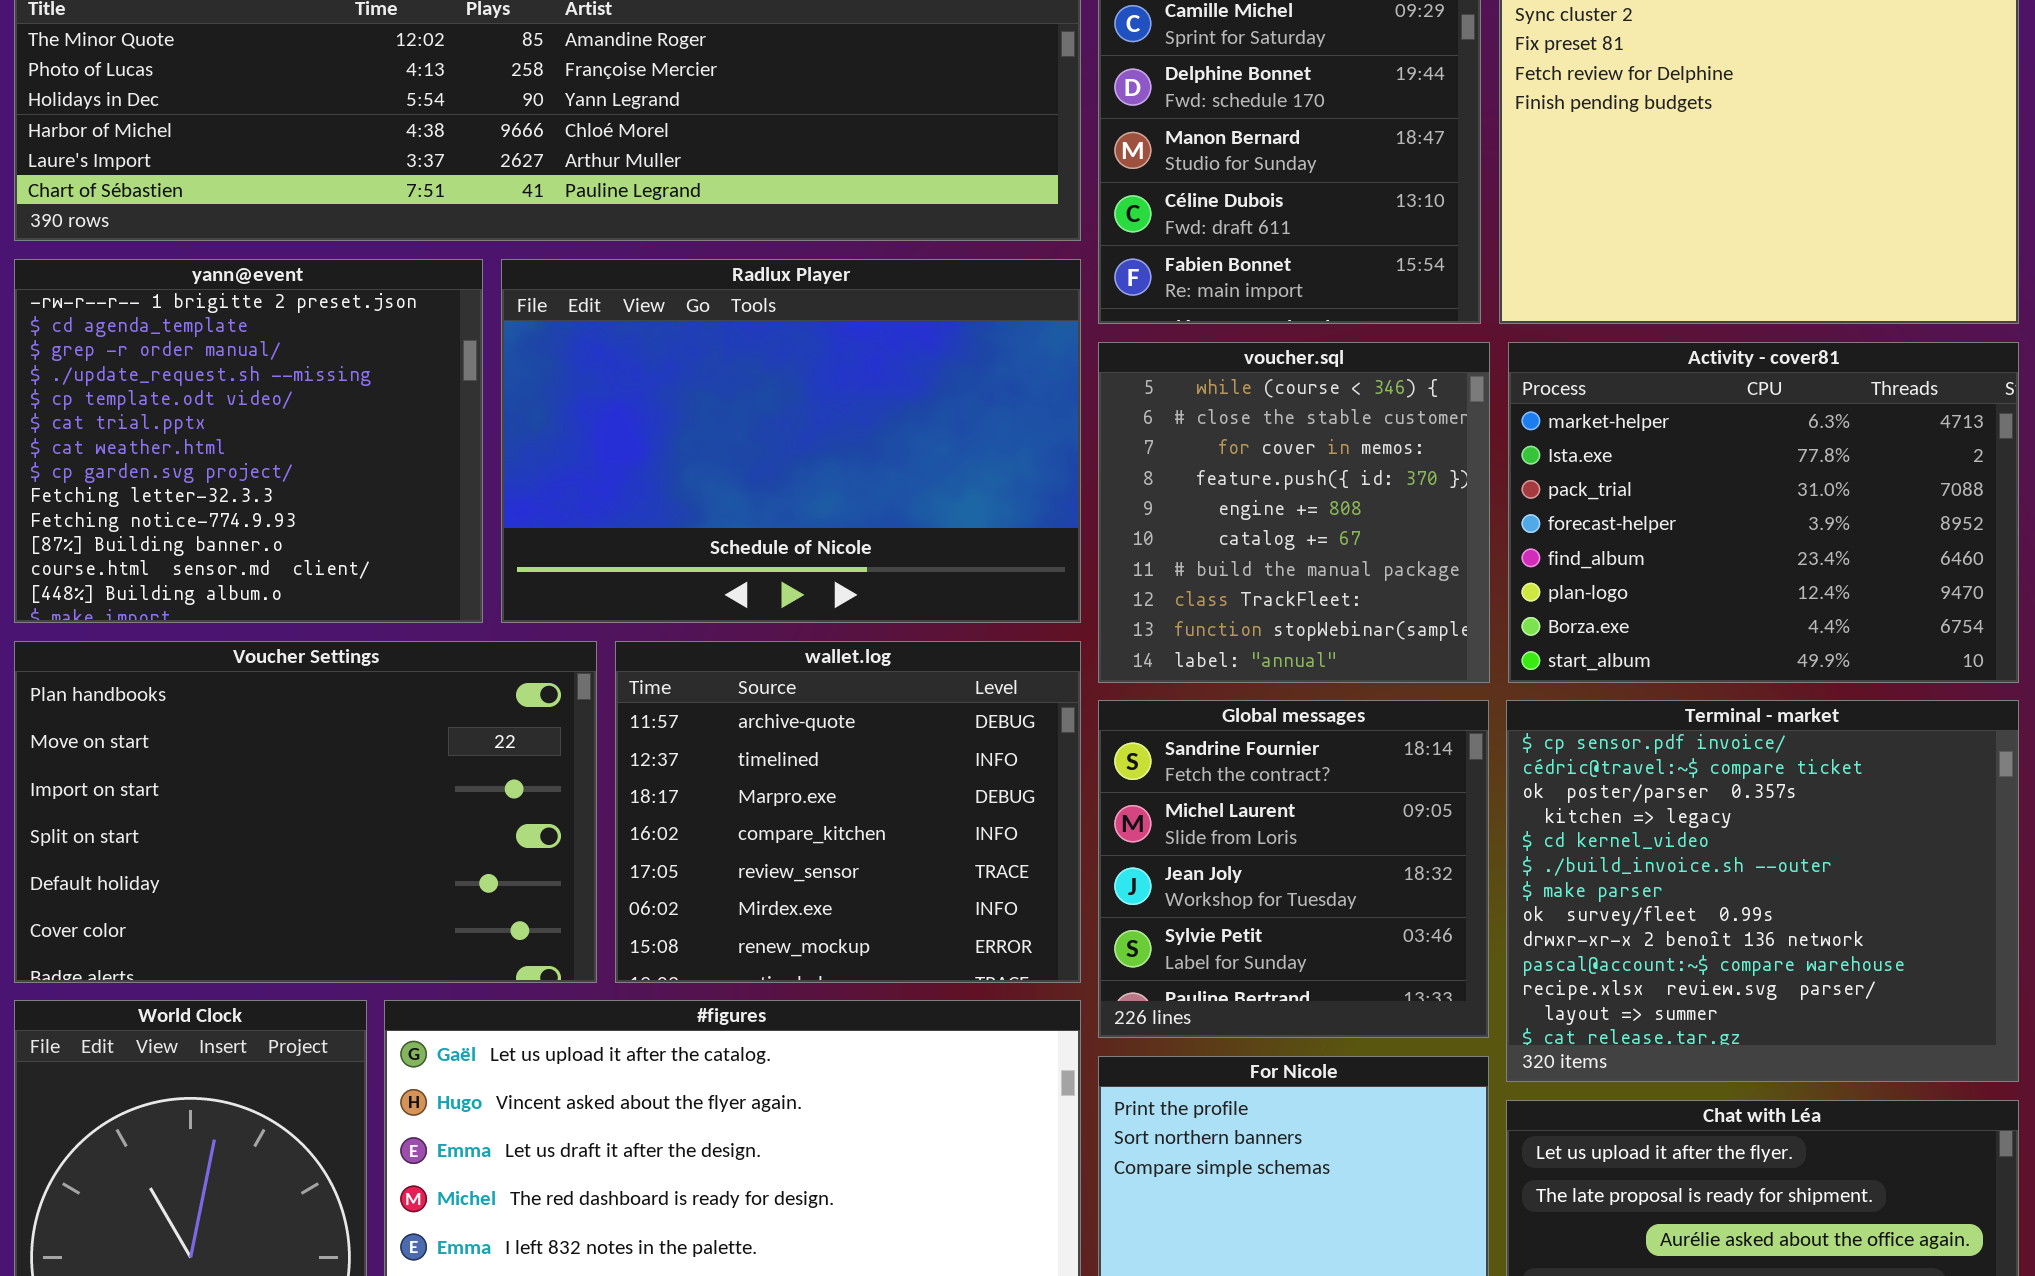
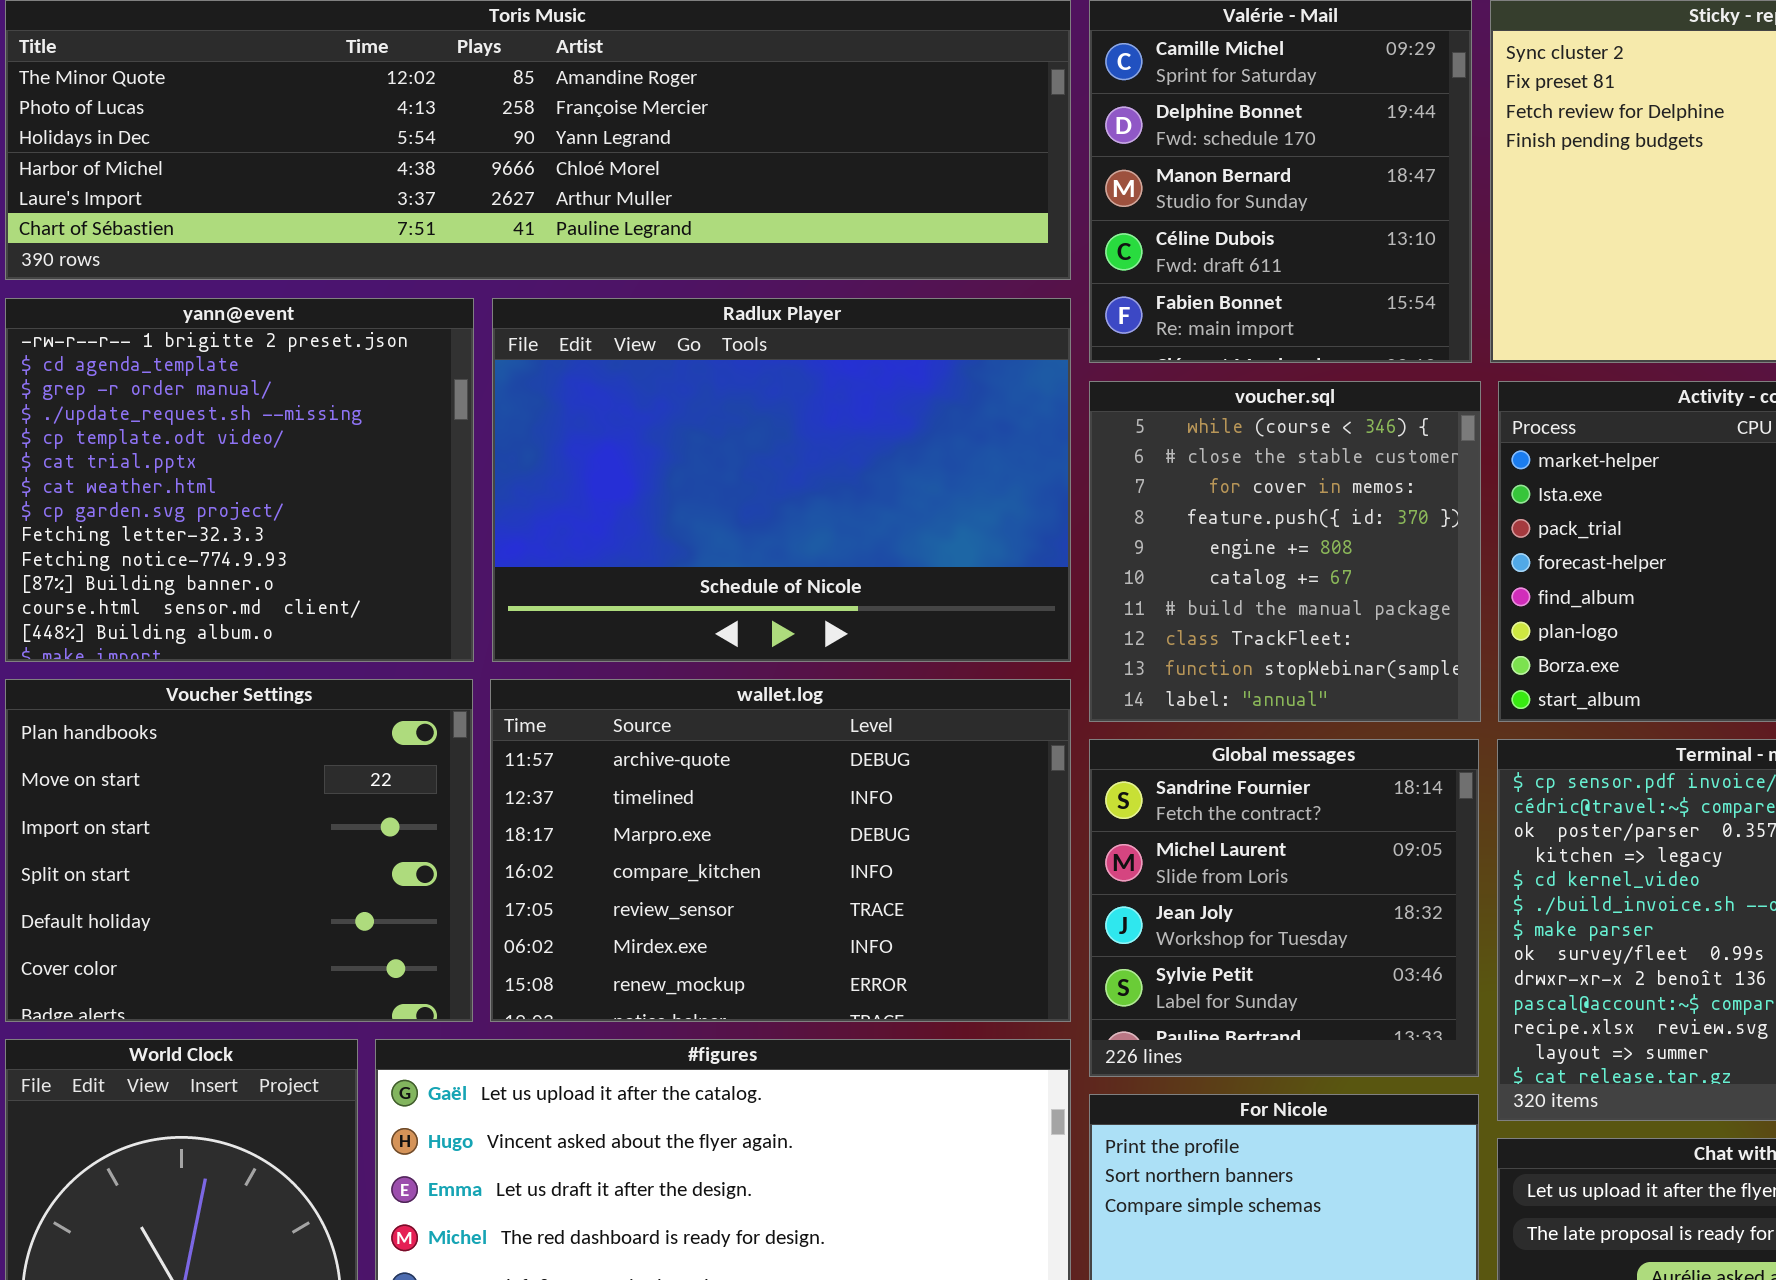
Voucher Settings: [14,641,597,983] -> [5,679,473,1022], resized
wallet.log: [615,641,1081,983] -> [490,679,1071,1022], resized

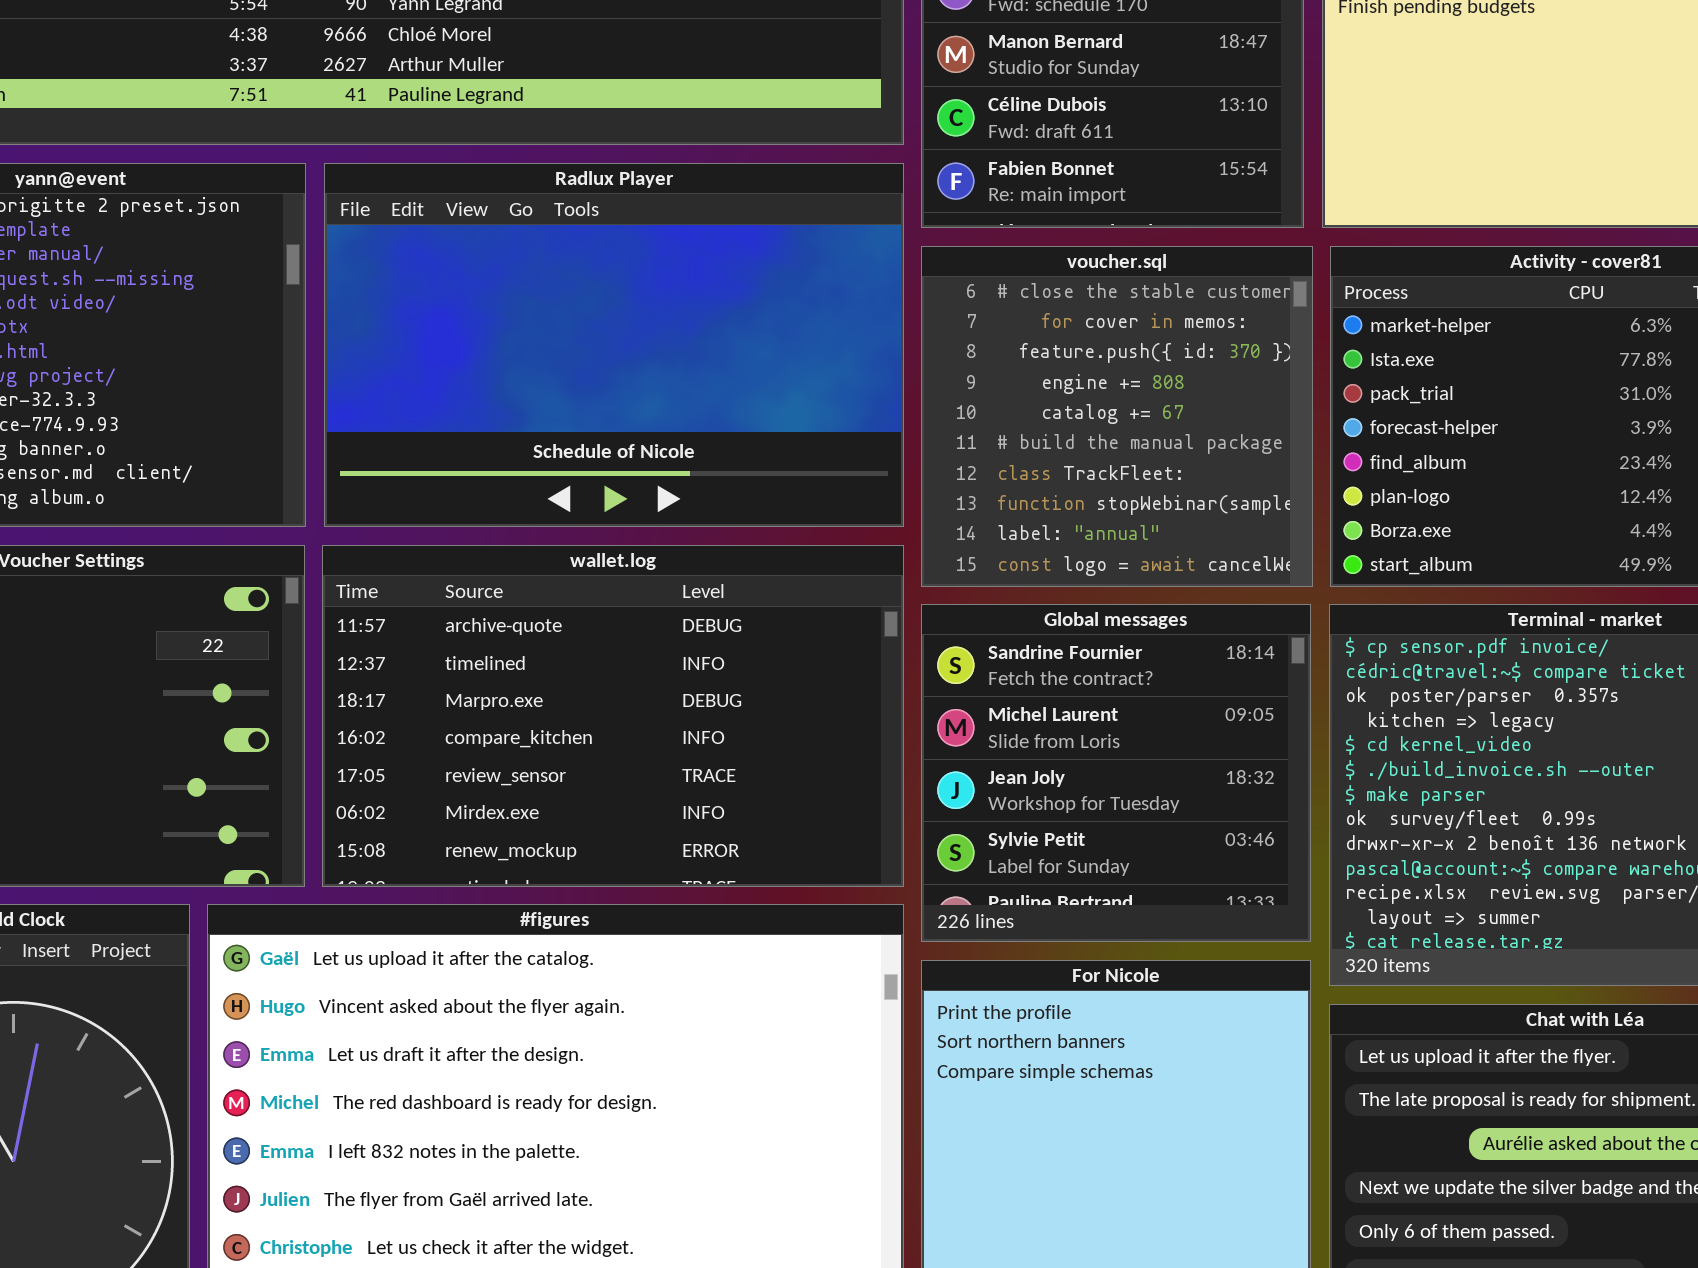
voucher.sql: [1089,381,1481,722] -> [921,246,1313,587], scrolled down 1 row

